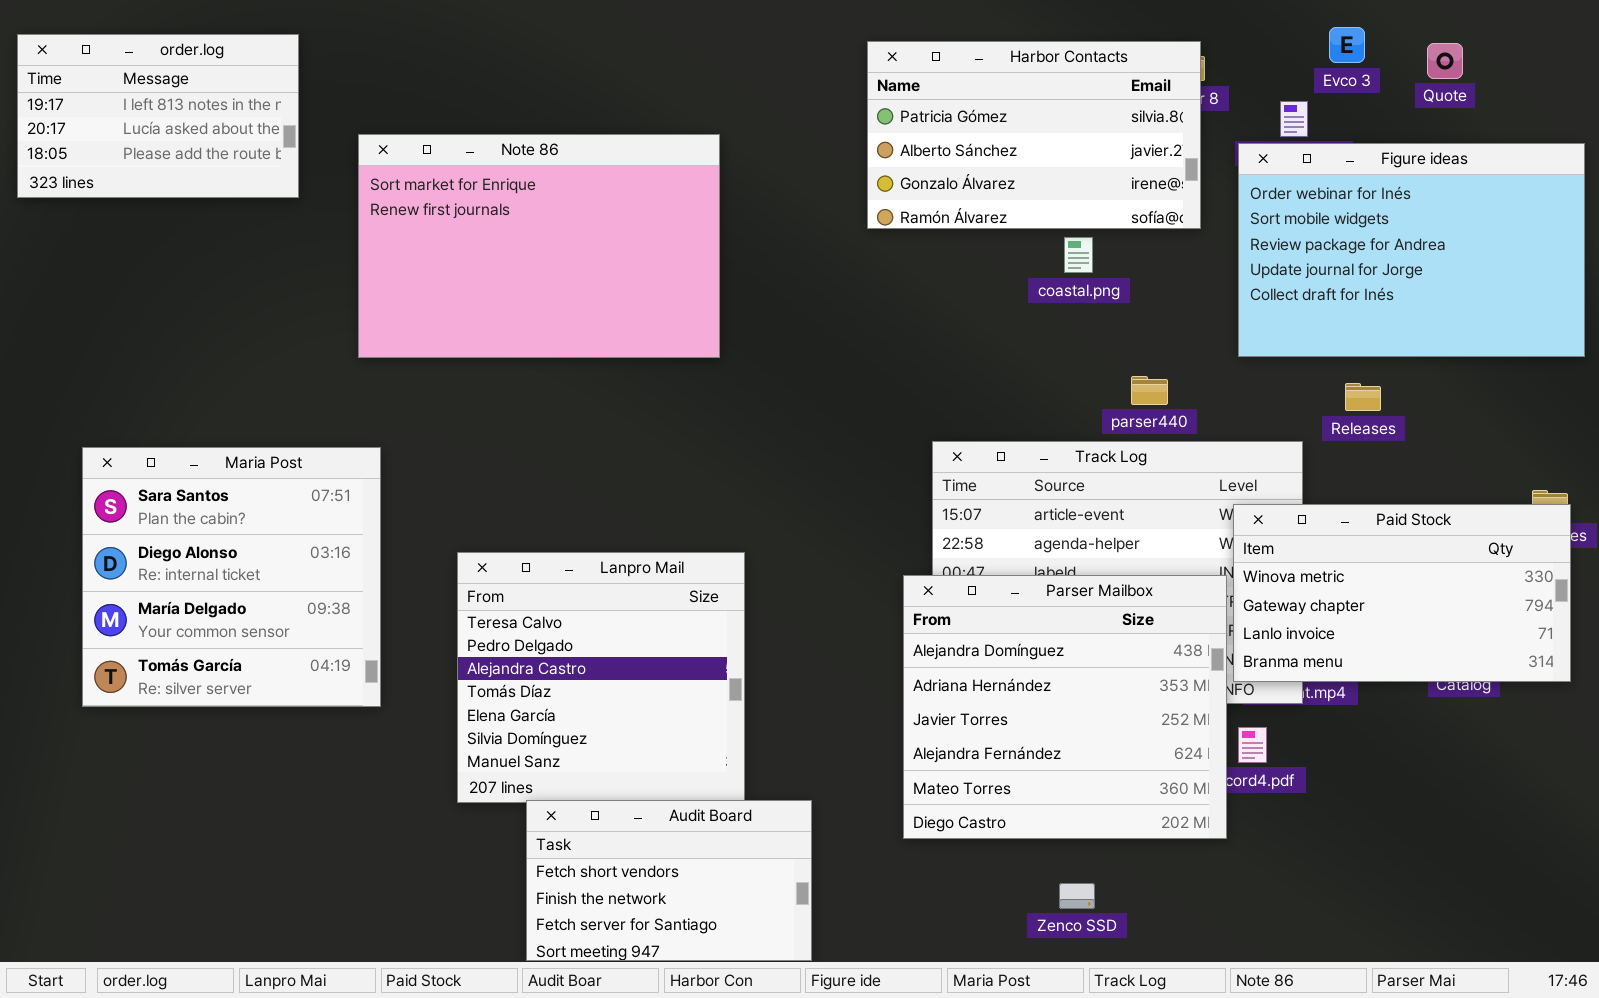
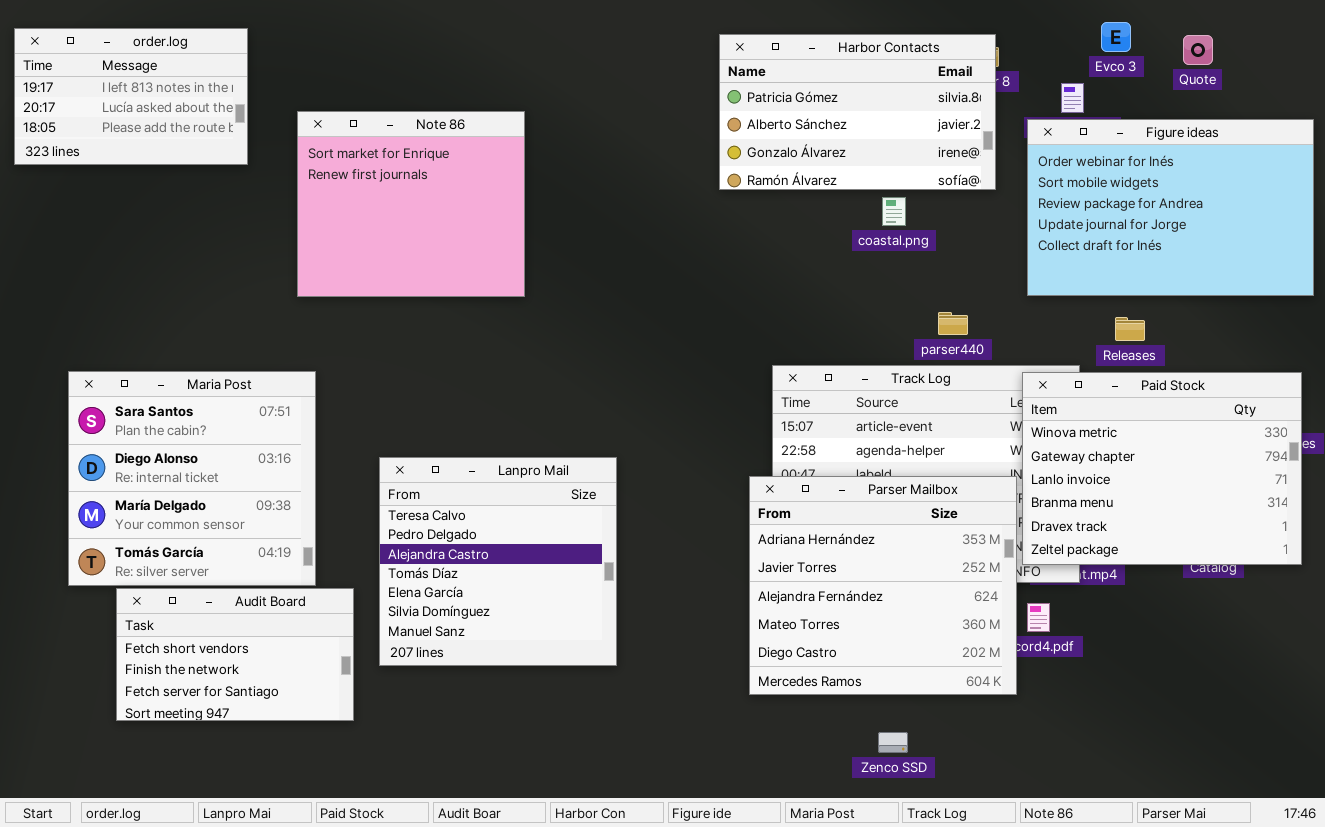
Note 86: [358,134,720,358] -> [297,111,525,297], resized
Paid Stock: [1233,504,1571,682] -> [1022,372,1302,565], resized
Parser Mailbox: [903,575,1227,839] -> [749,476,1017,695], scrolled down 1 row
Audit Board: [526,800,812,961] -> [116,588,354,721], moved

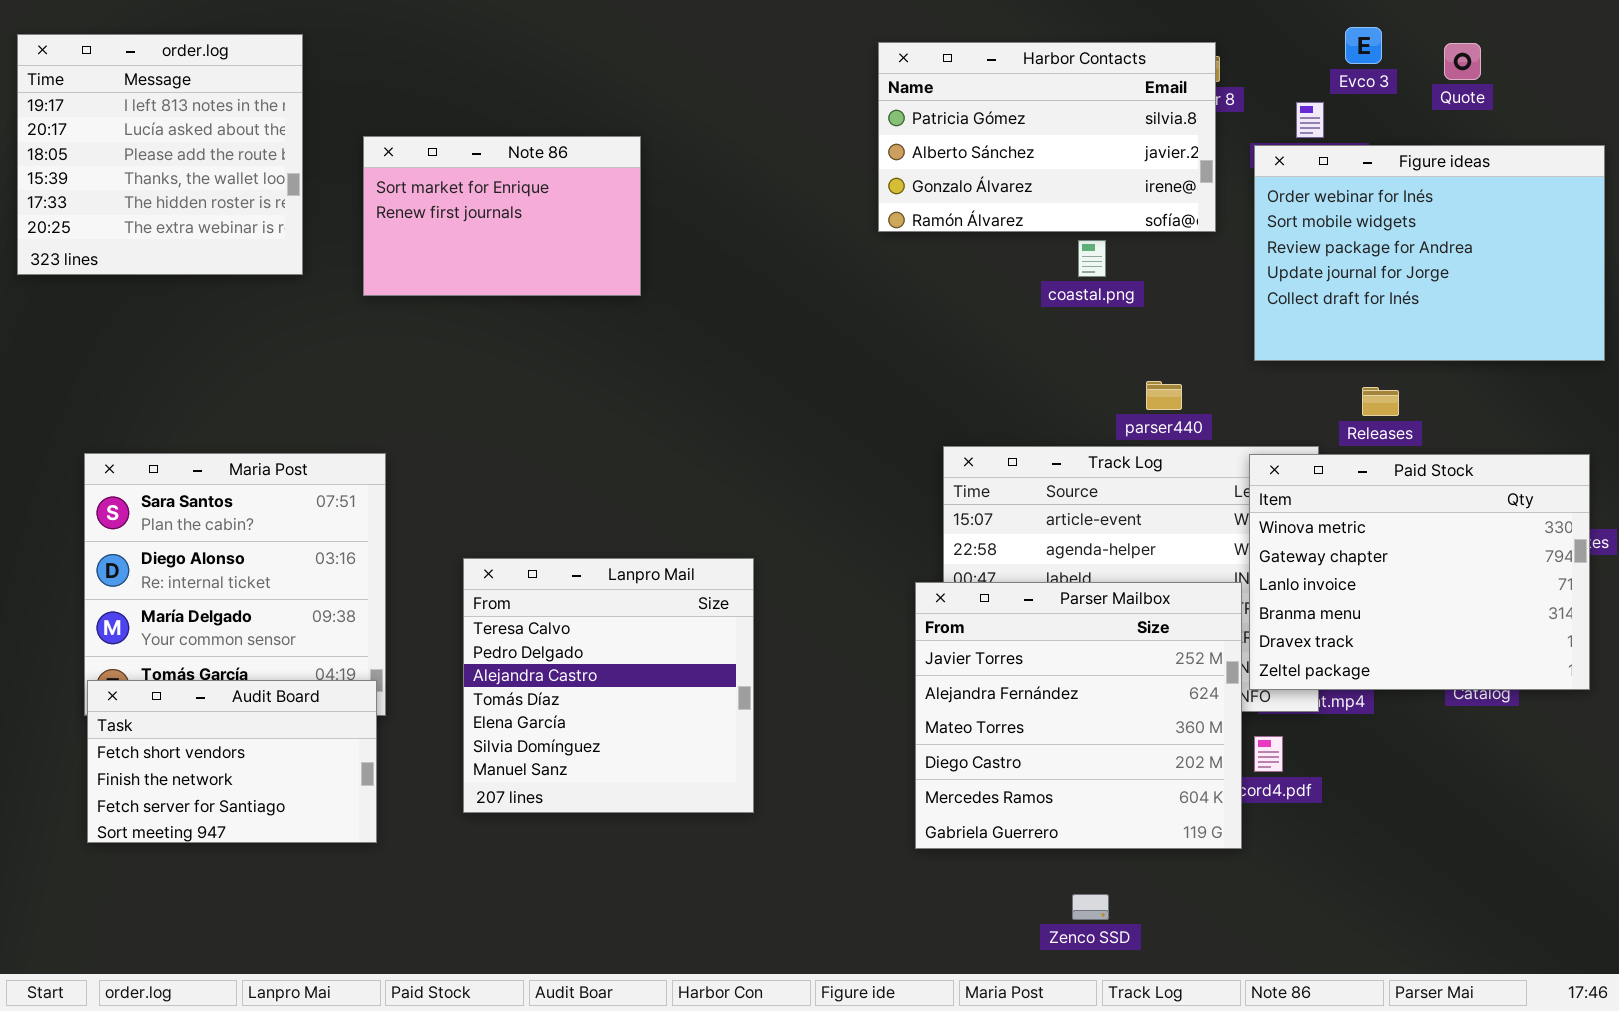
order.log: [14,28,248,165] -> [17,34,303,275], resized
Note 86: [297,111,525,297] -> [363,136,641,296], resized
Parser Mailbox: [749,476,1017,695] -> [915,582,1242,849], scrolled down 1 row
Audit Board: [116,588,354,721] -> [87,680,377,843], moved

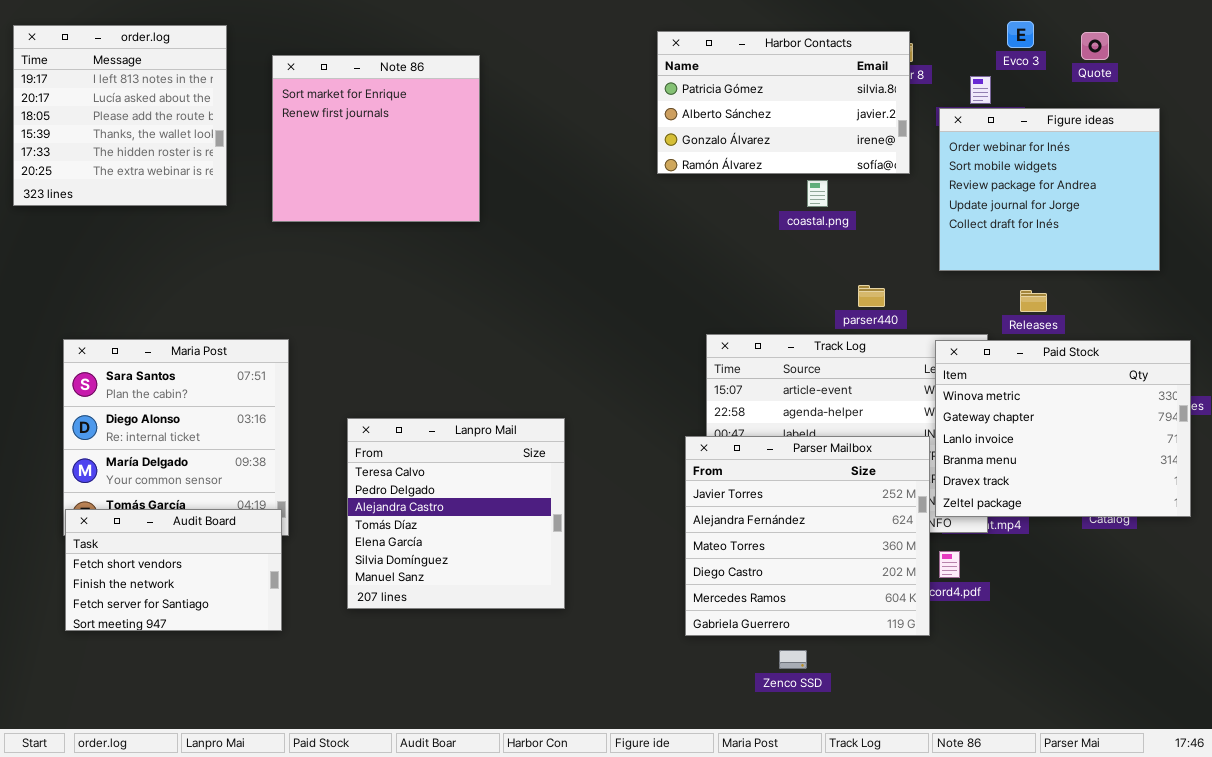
Note 86: [363,136,641,296] -> [272,55,480,222], resized
Figure ideas: [1254,145,1605,361] -> [939,108,1160,271], resized
Zenco SSD: [1072,894,1109,920] -> [779,650,807,669], moved

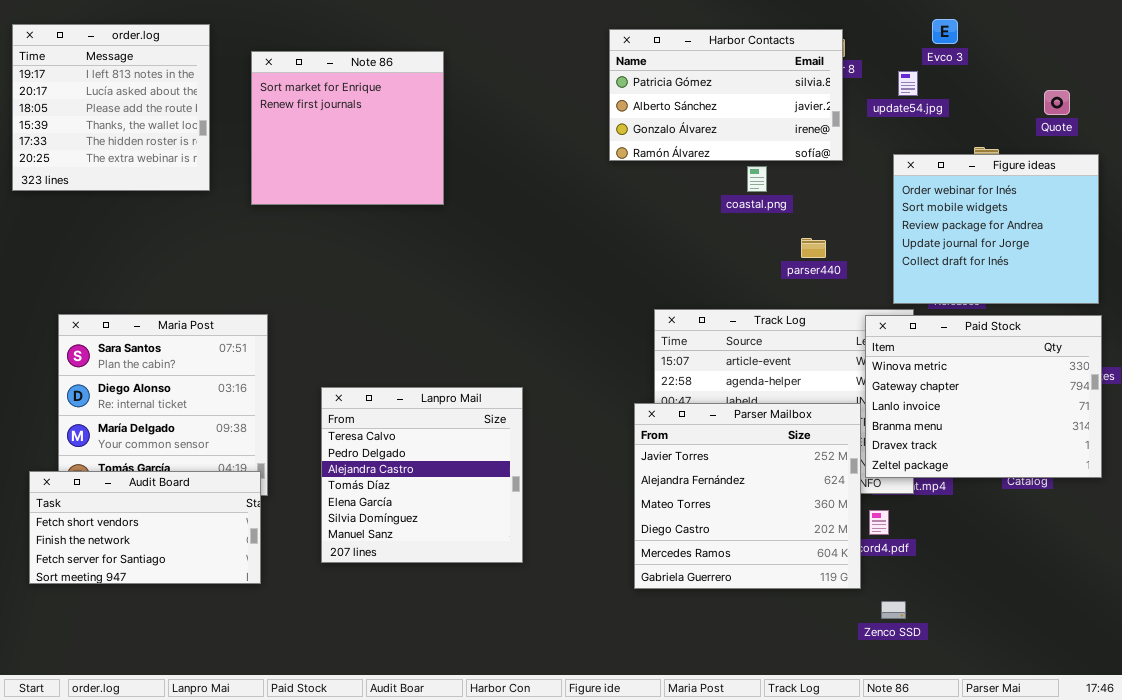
Quote: [1081,32,1109,60] -> [1044,90,1070,115], moved
Figure ideas: [939,108,1160,271] -> [893,154,1099,304], moved
parser440: [858,285,885,307] -> [801,238,826,258], moved
Audit Board: [65,509,282,631] -> [29,471,261,584], resized
Zenco SSD: [779,650,807,669] -> [881,601,906,619], moved

